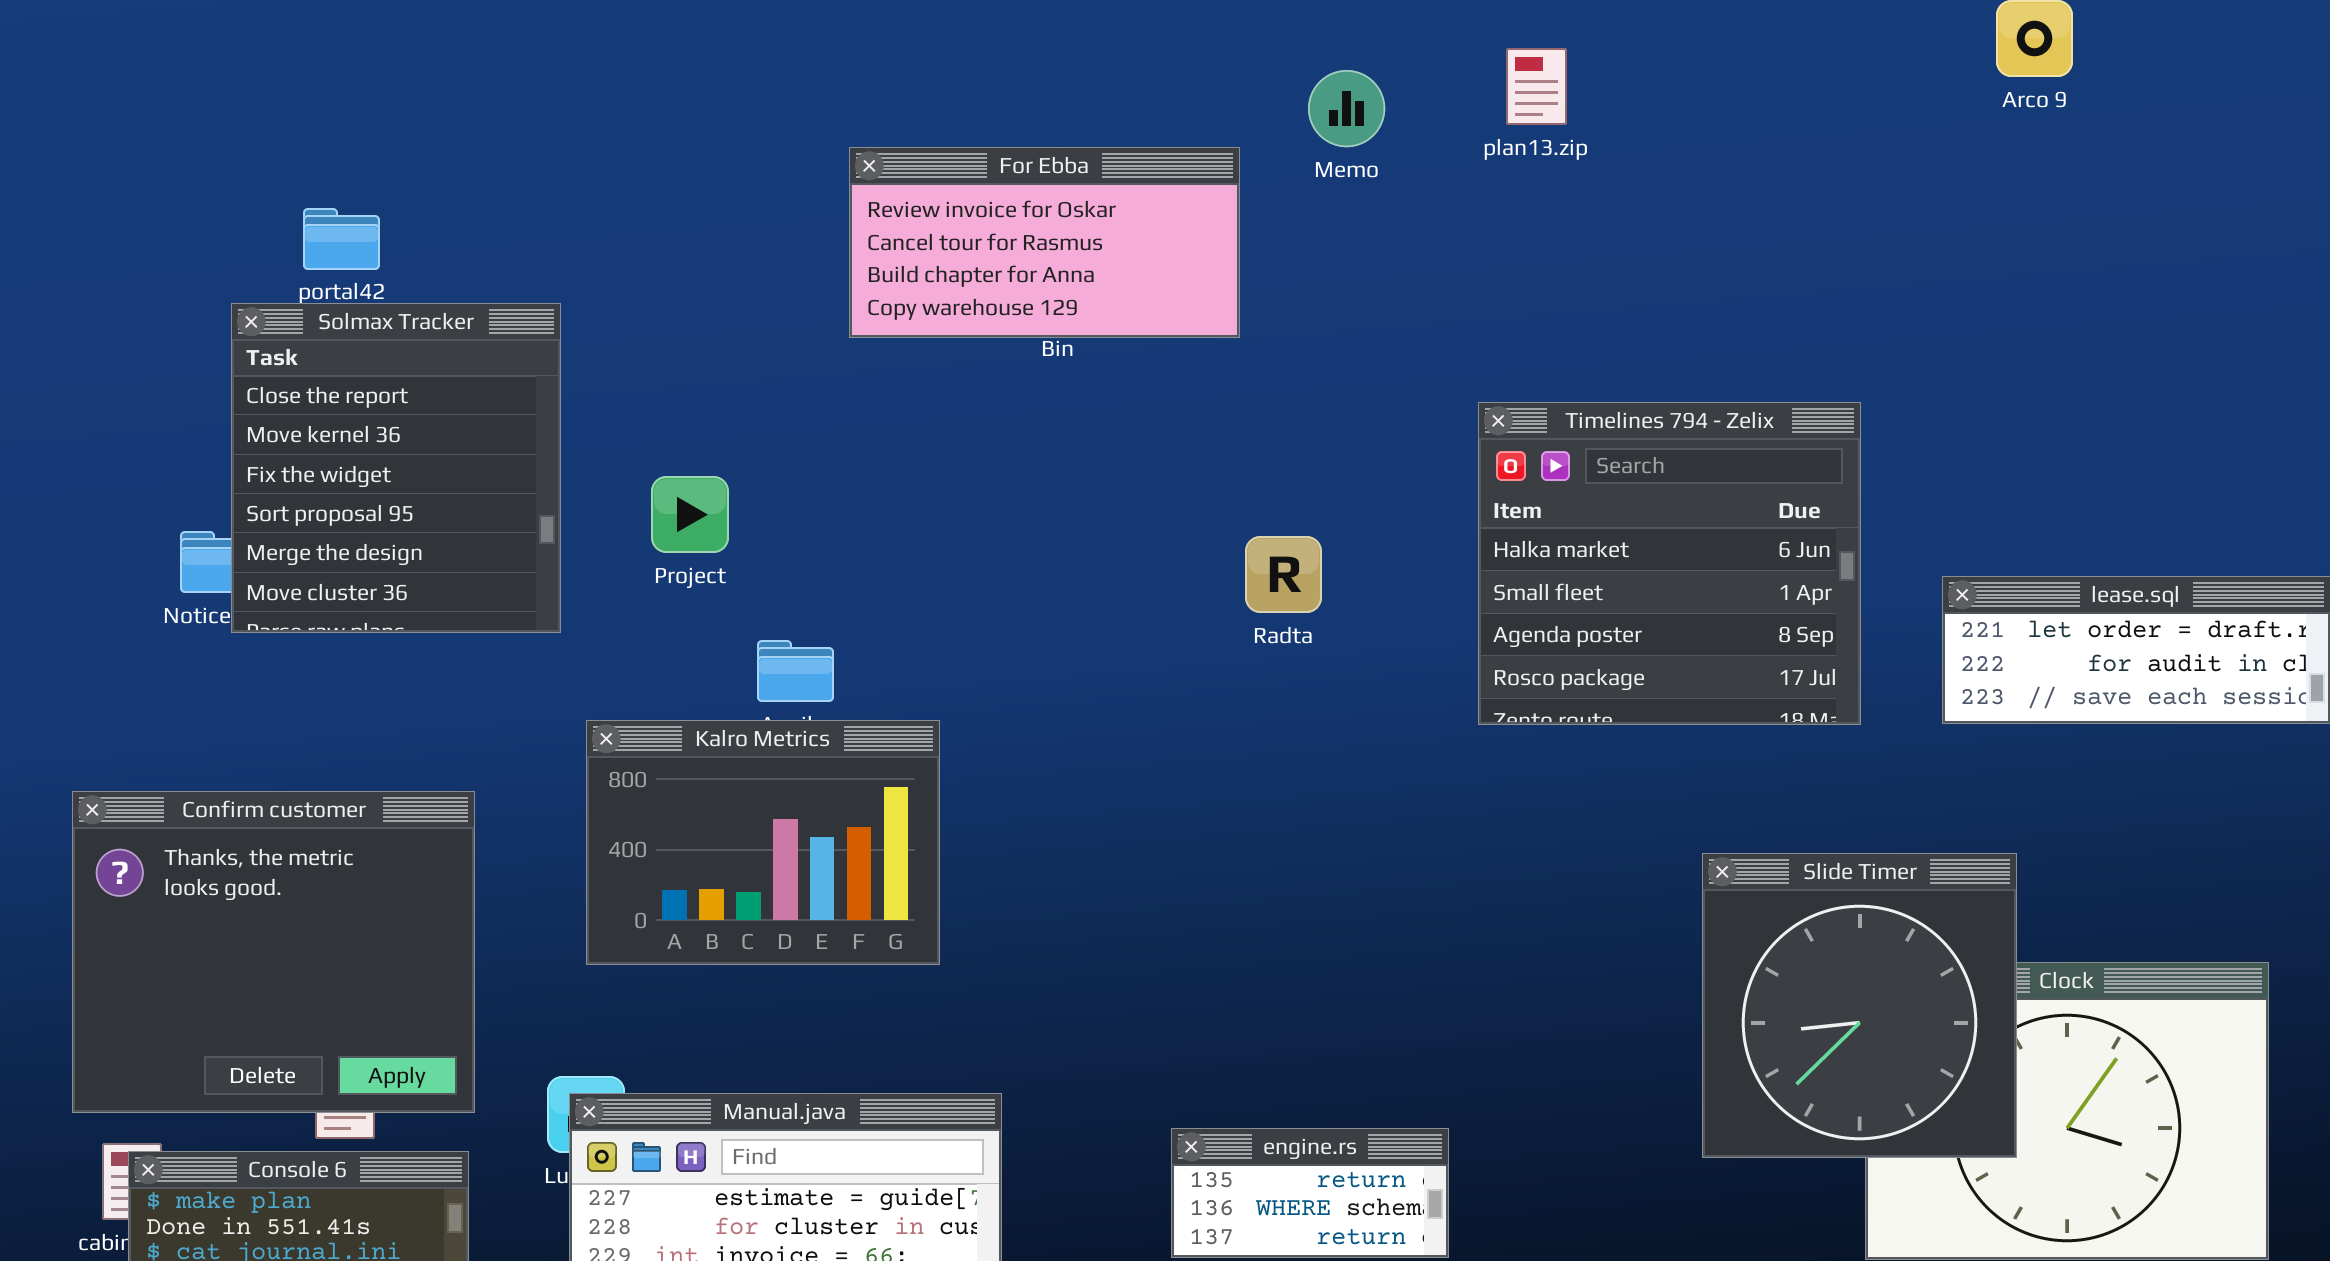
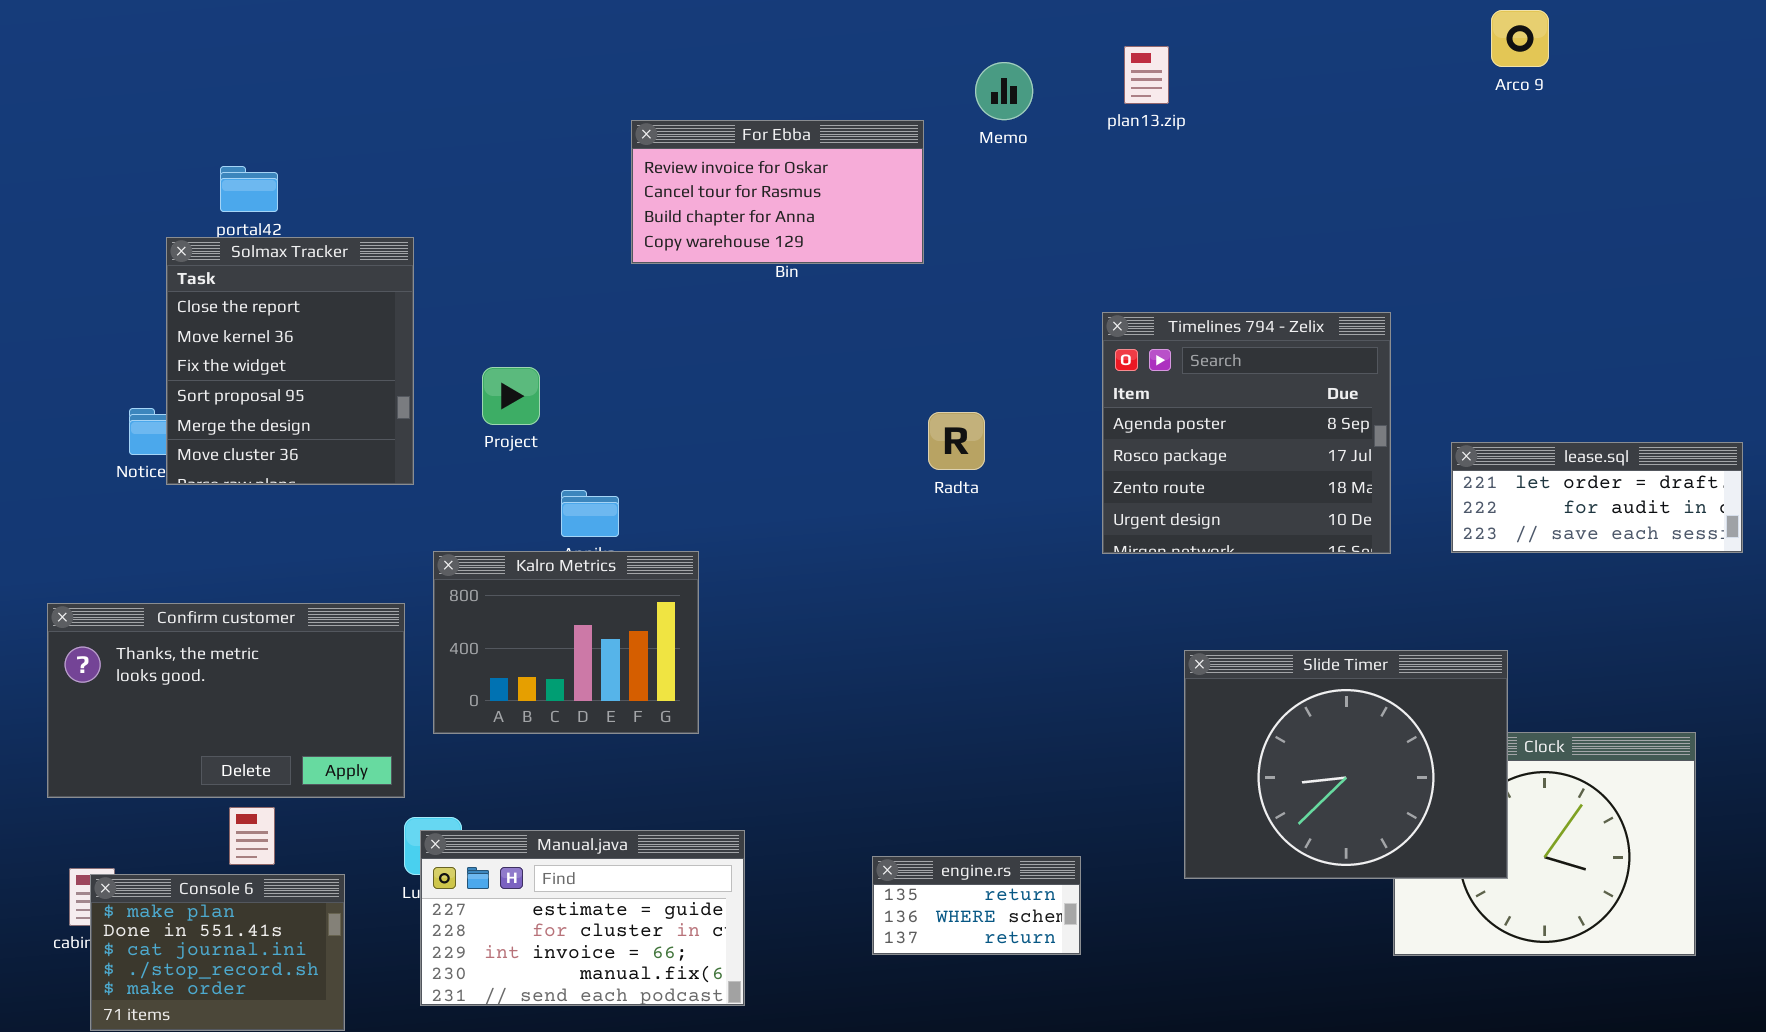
Timelines 794 - Zelix: [1478,402,1861,725] -> [1102,312,1391,554], scrolled down 2 rows
Confirm customer: [72,791,475,1113] -> [47,603,405,798], resized
Slide Timer: [1702,853,2017,1158] -> [1184,650,1508,879], resized

